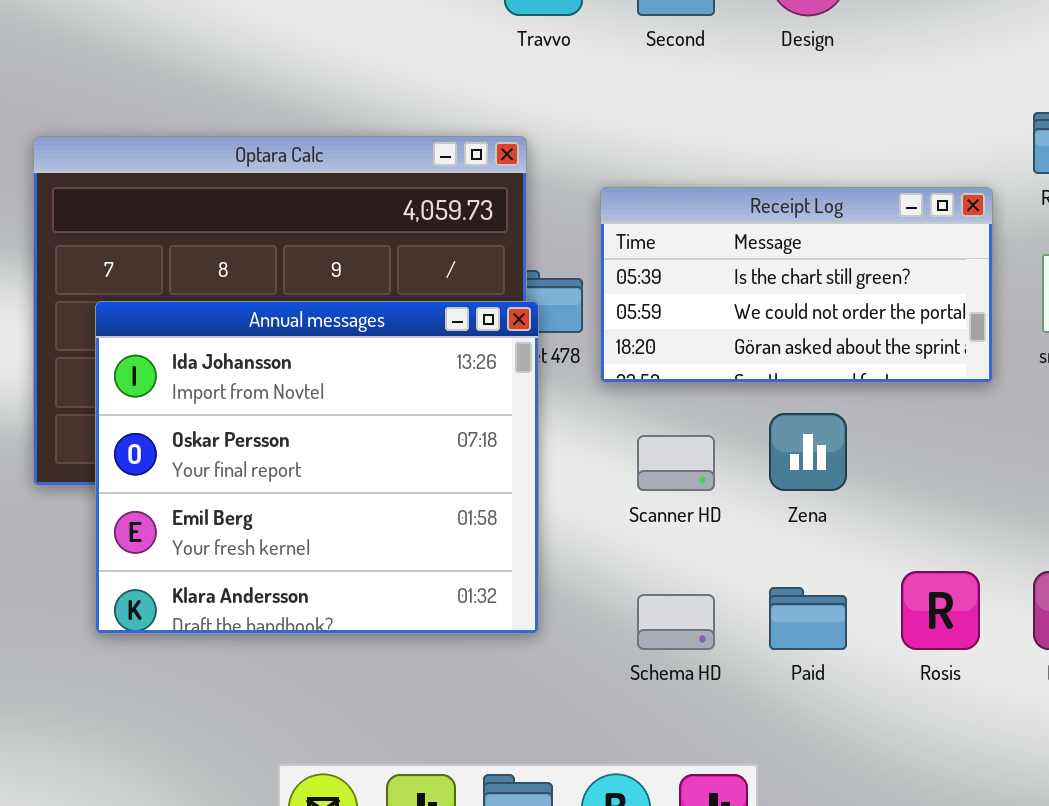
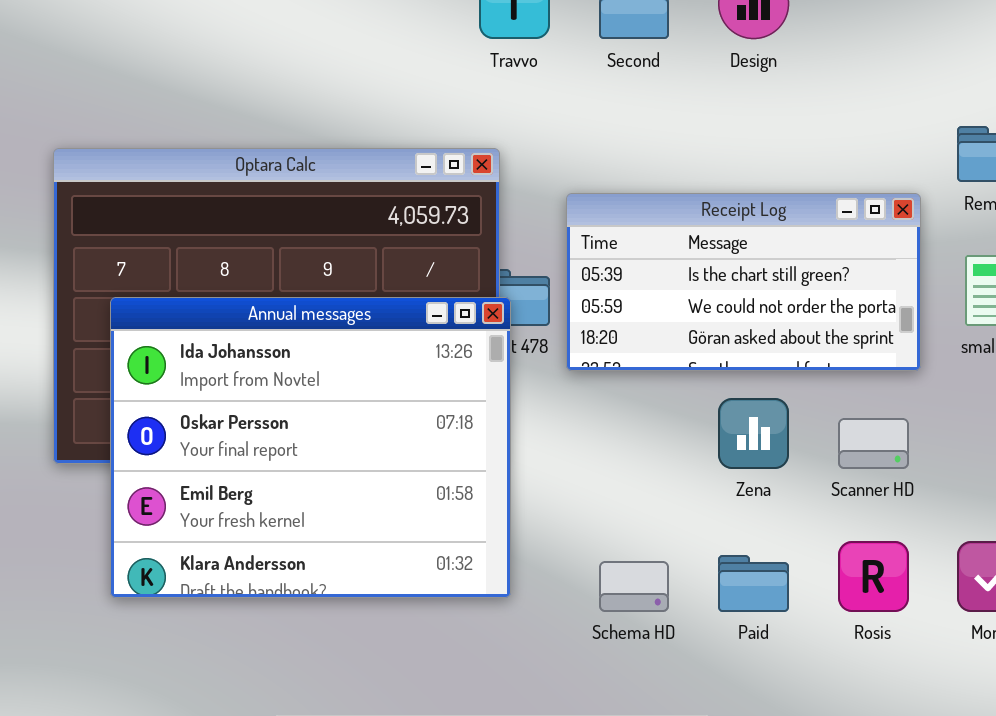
Scanner HD: [637,435,715,491] -> [838,418,909,469], moved

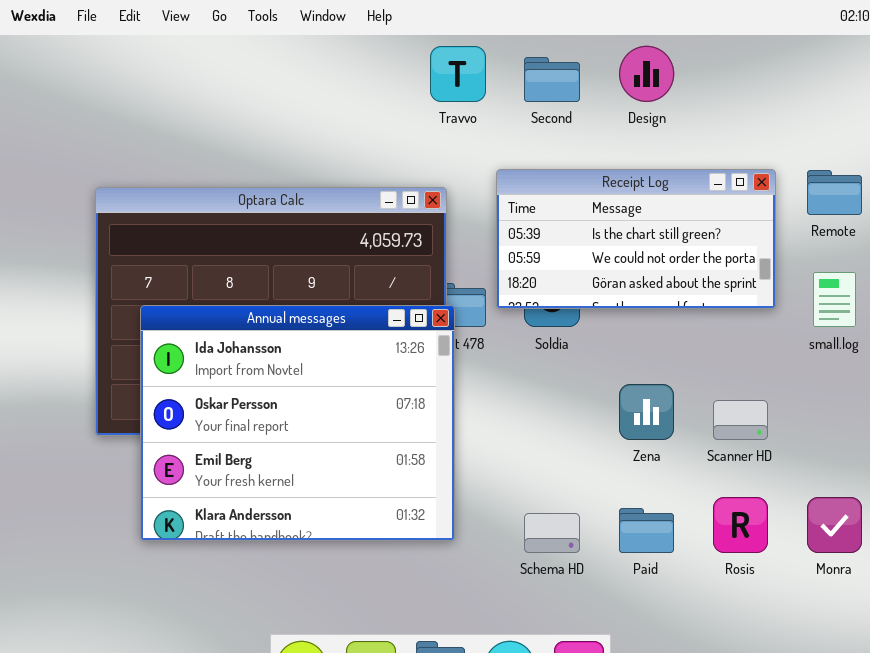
Receipt Log: [566,193,921,371] -> [496,169,776,309], moved

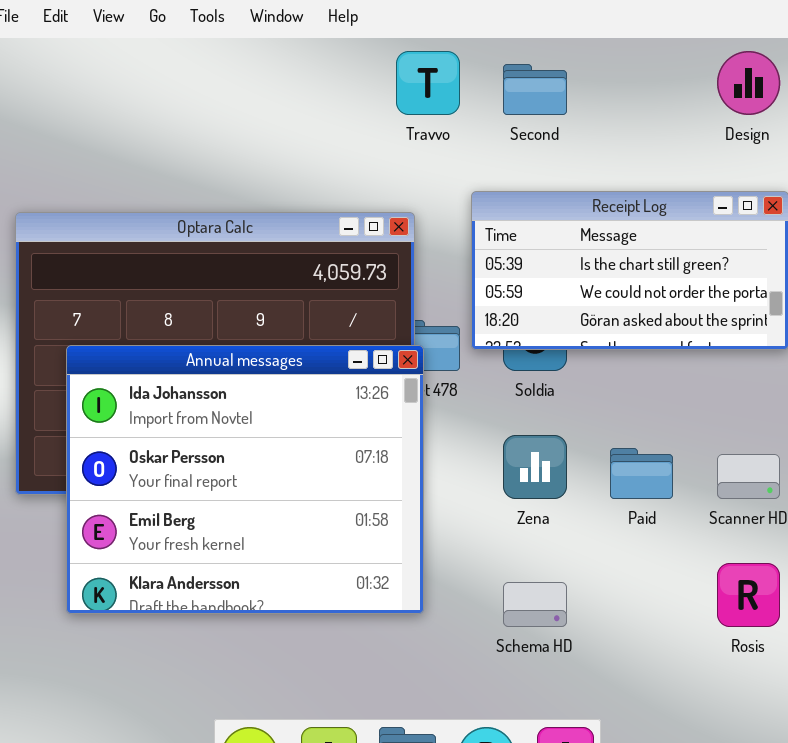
Design: [619,46,674,102] -> [717,51,780,115], moved
Zena: [619,384,674,440] -> [503,435,567,499], moved
Paid: [619,508,674,553] -> [610,448,673,499], moved

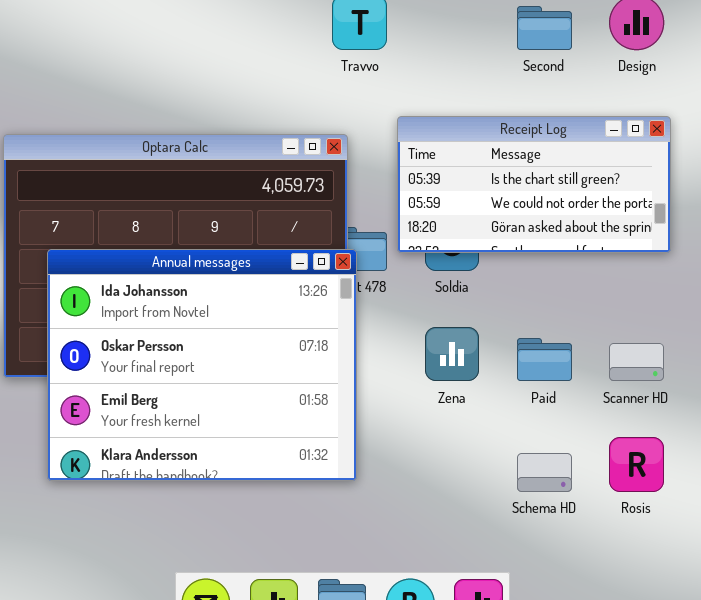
Second: [503,64,567,115] -> [517,6,572,50], moved
Schema HD: [503,582,567,627] -> [517,453,572,492], moved

